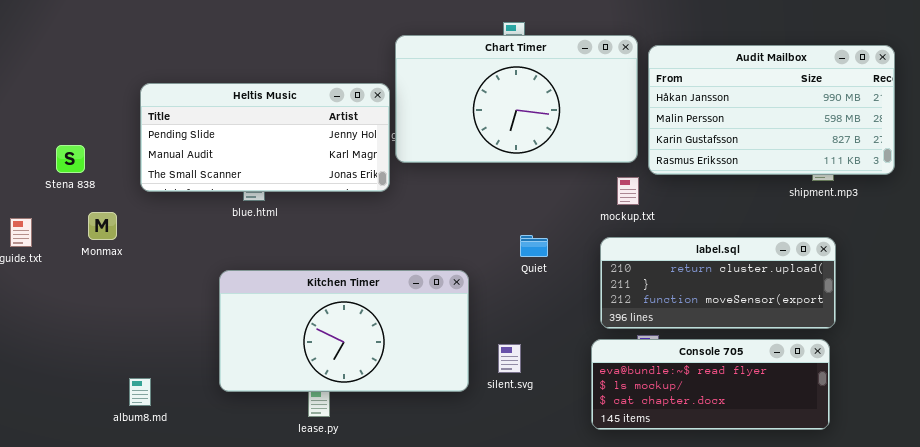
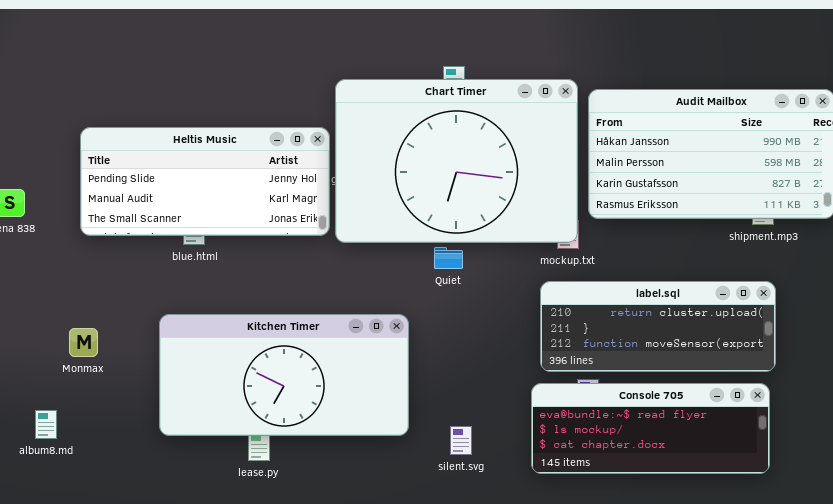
Chart Timer: [395,35,638,163] -> [335,79,578,243], resized
Monmax: [88,212,117,240] -> [69,328,98,357], moved
Quiet: [520,235,548,257] -> [434,247,463,269], moved
silent.svg: [498,344,521,373] -> [450,426,472,455], moved
album8.md: [129,378,151,406] -> [35,410,57,439], moved

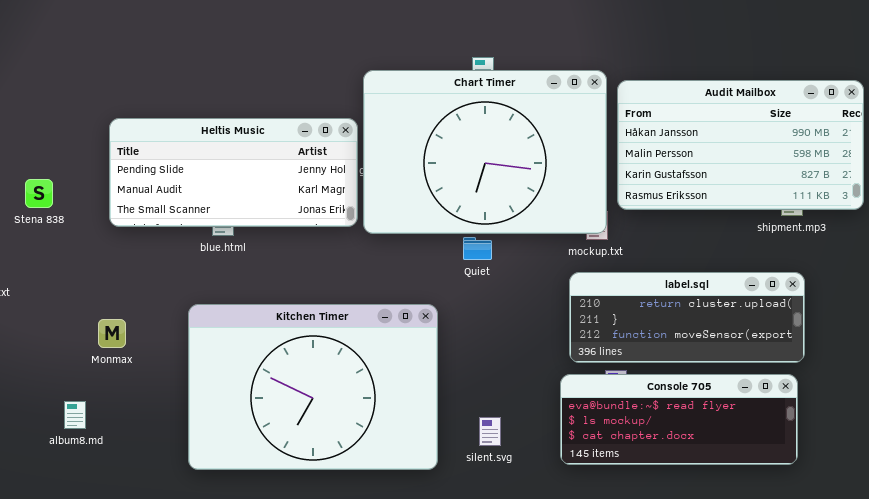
Kitchen Timer: [159,314,409,436] -> [188,304,438,470], resized

